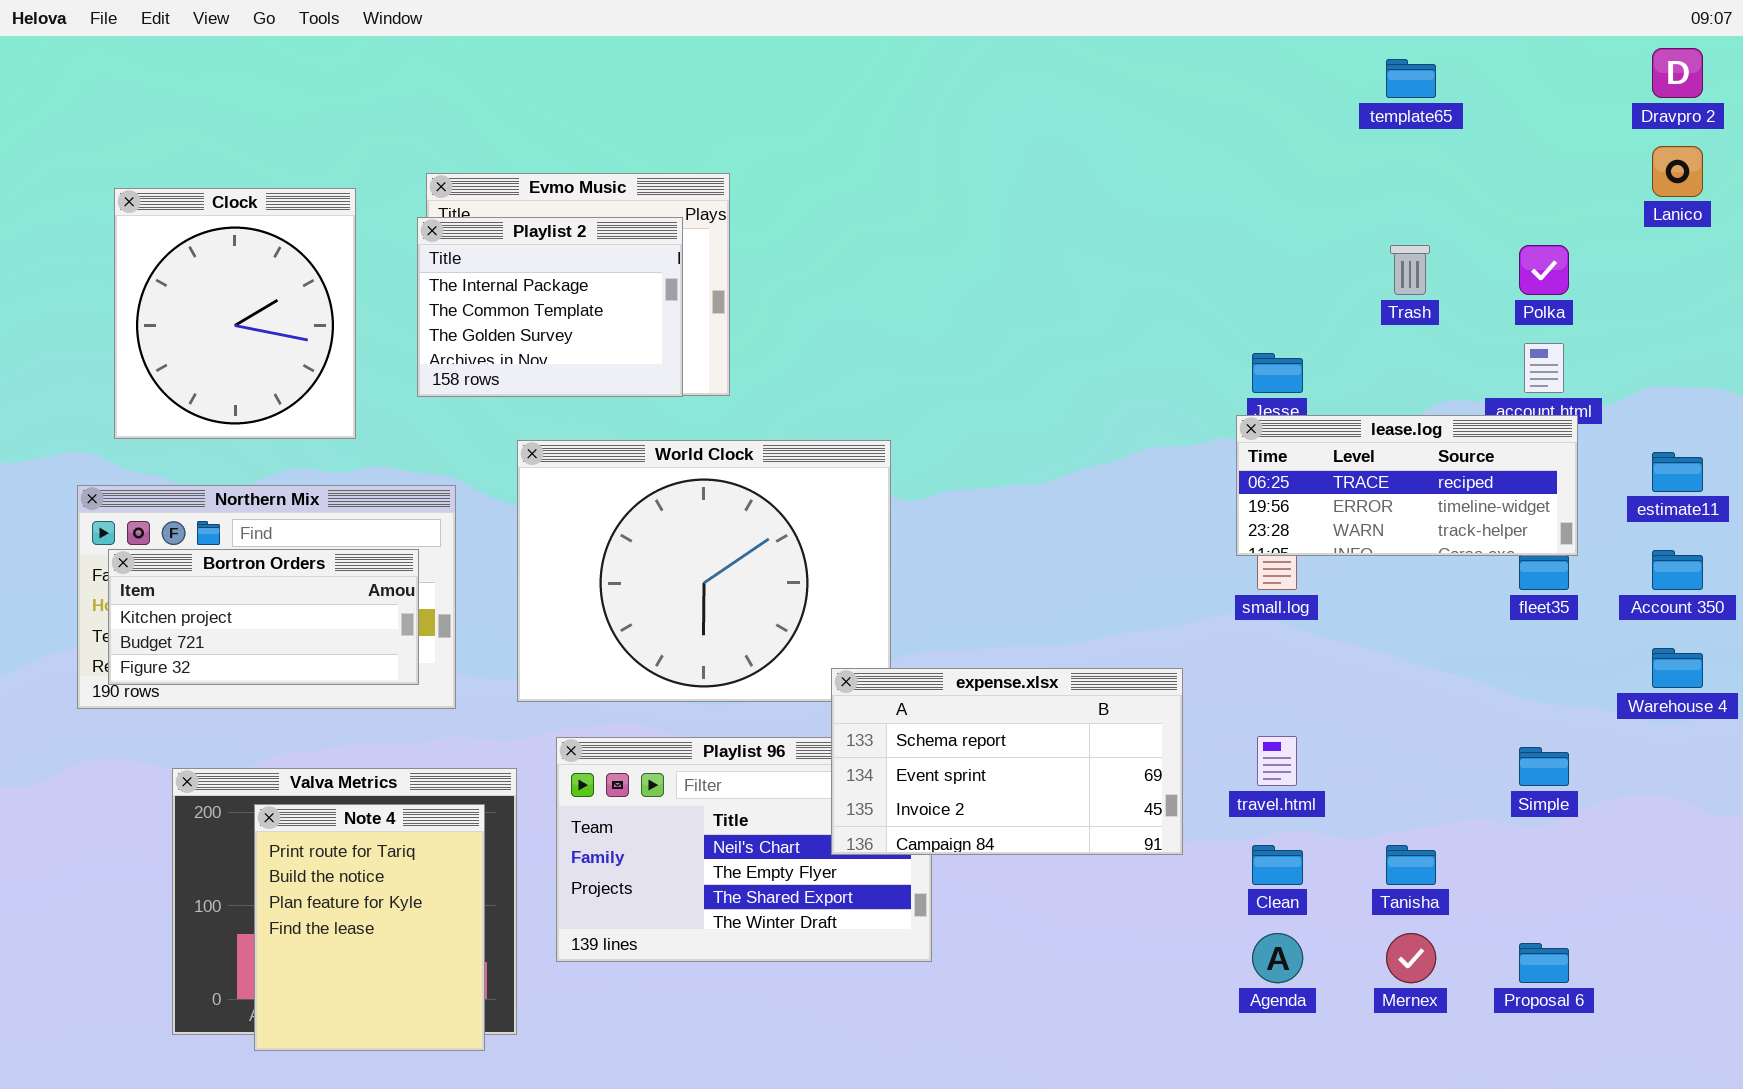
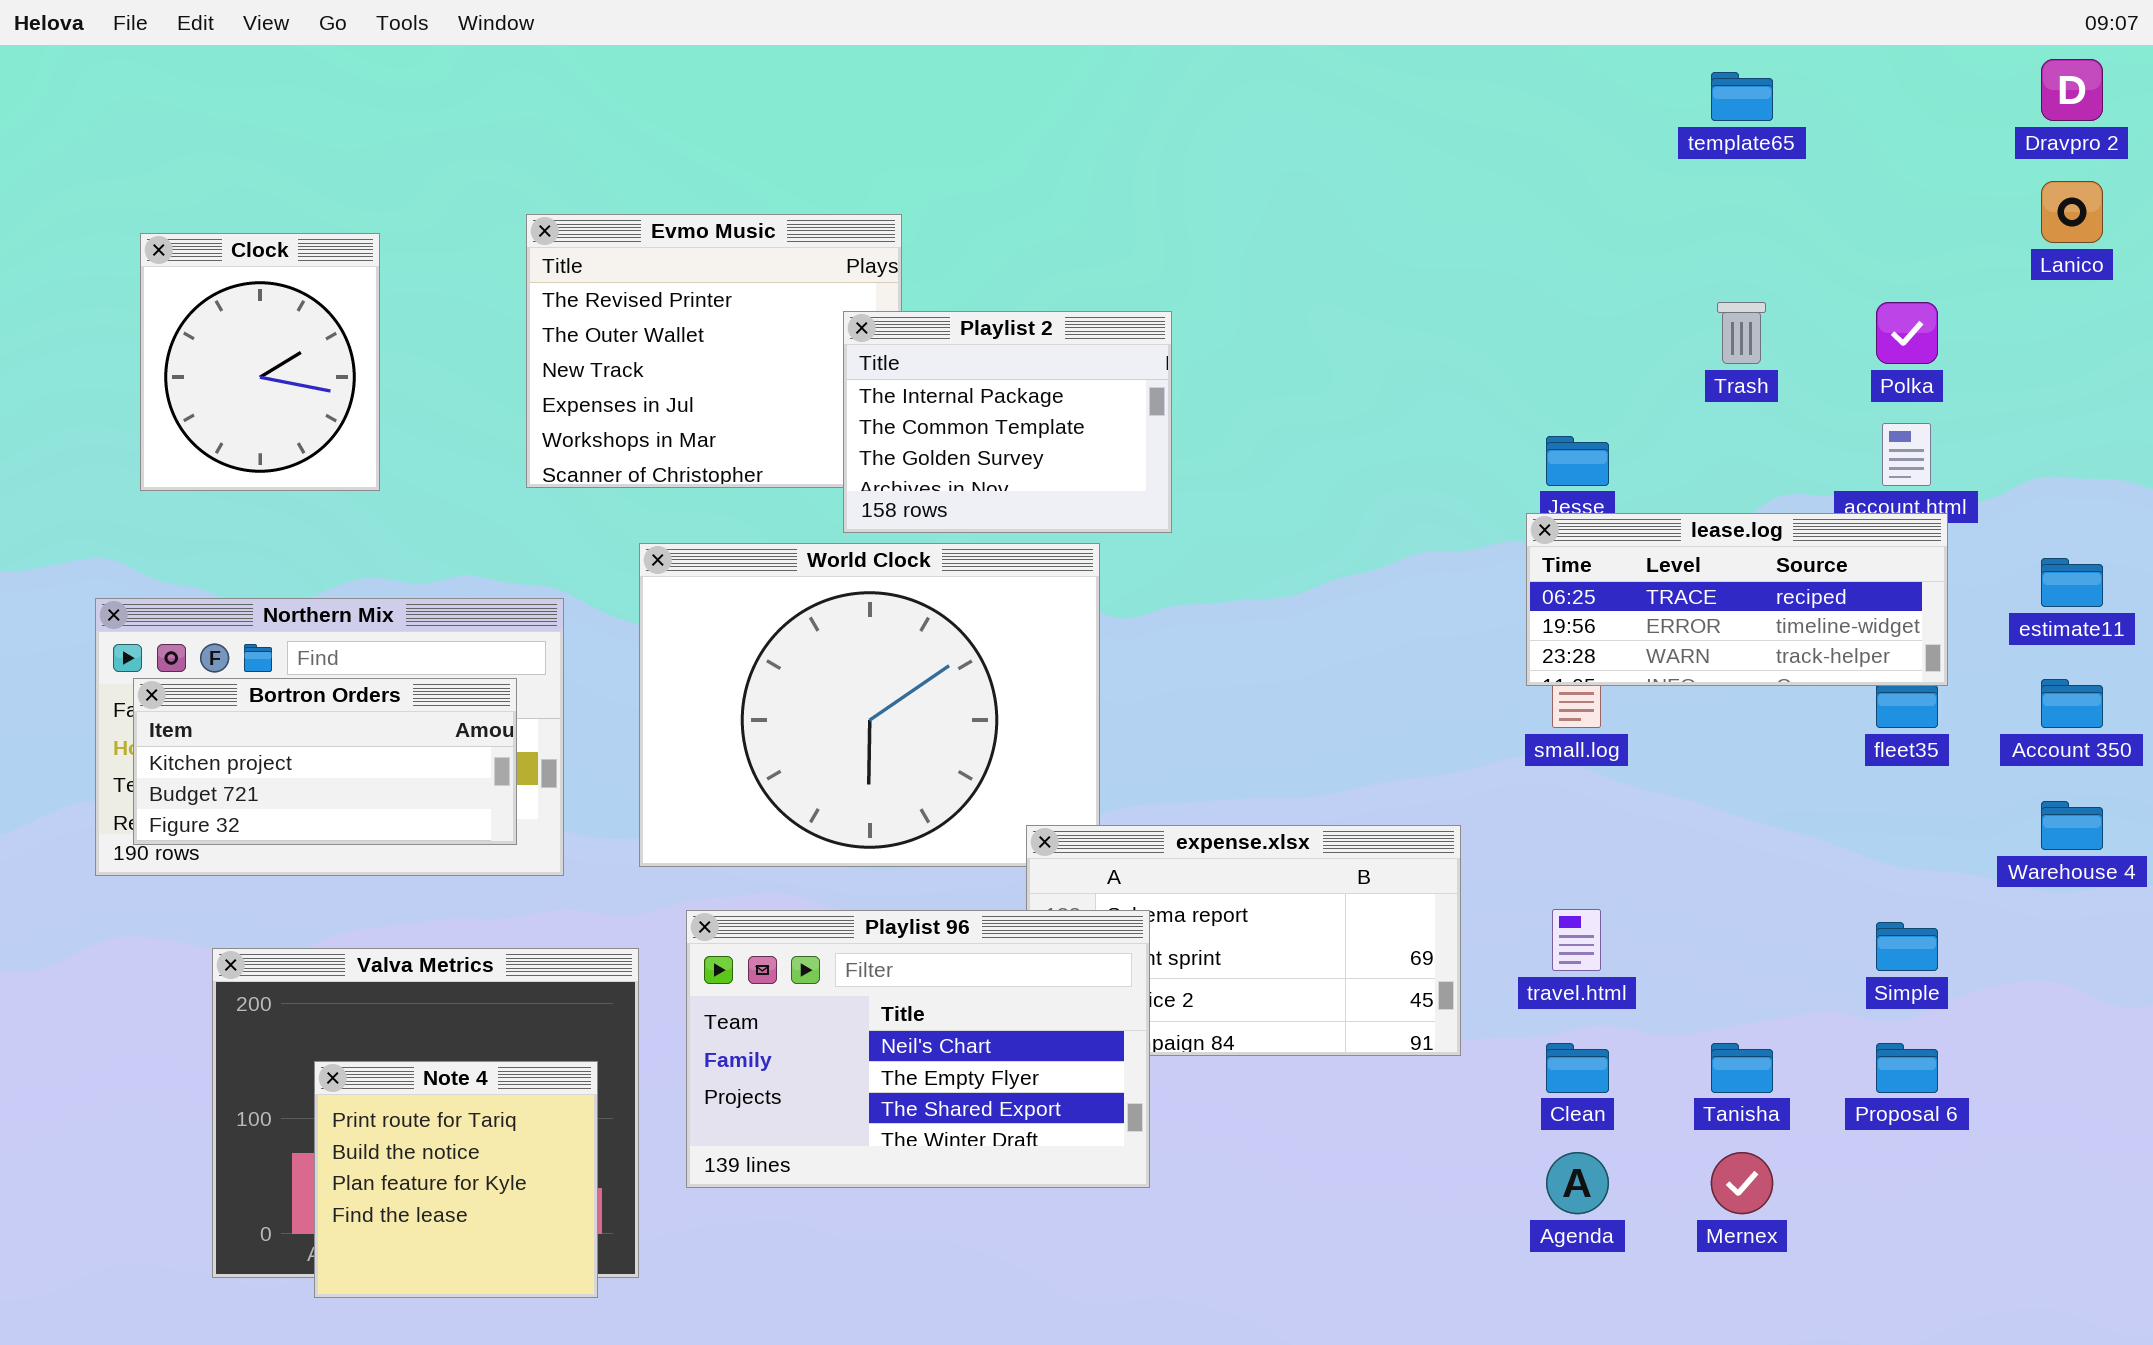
Clock: [114,188,356,439] -> [140,233,380,491], resized
Playlist 2: [417,217,683,397] -> [843,311,1172,533], moved
Playlist 96: [556,737,932,962] -> [686,910,1150,1188], raised
Note 4: [254,804,485,1051] -> [314,1061,598,1298], resized
Proposal 6: [1519,943,1569,983] -> [1876,1043,1938,1093], moved

